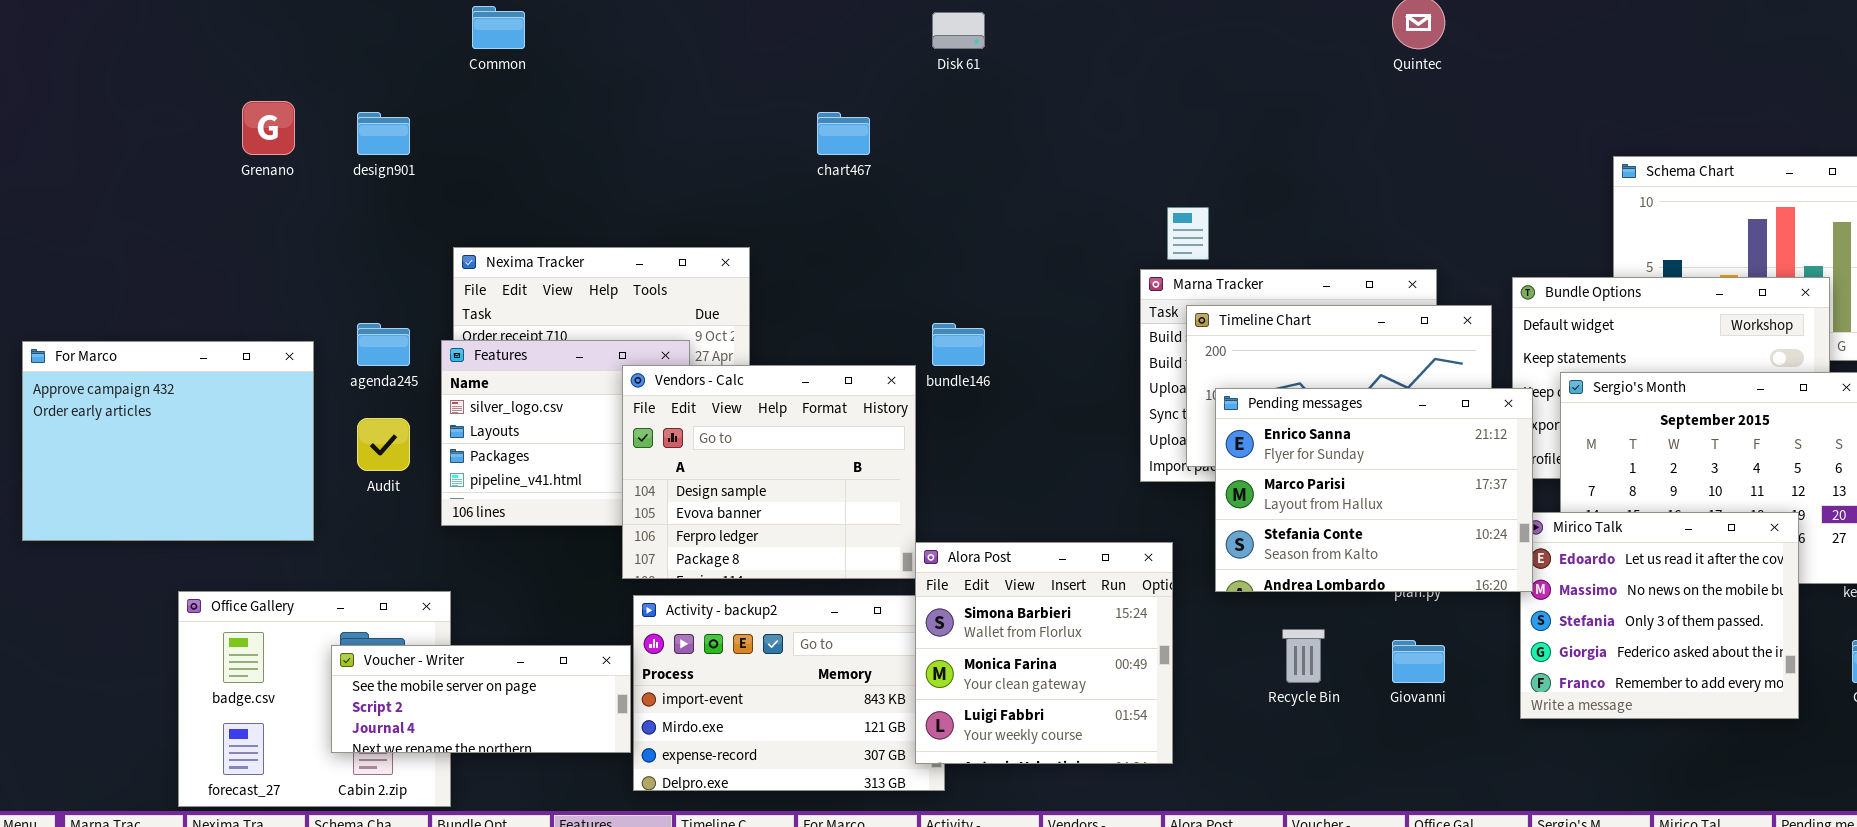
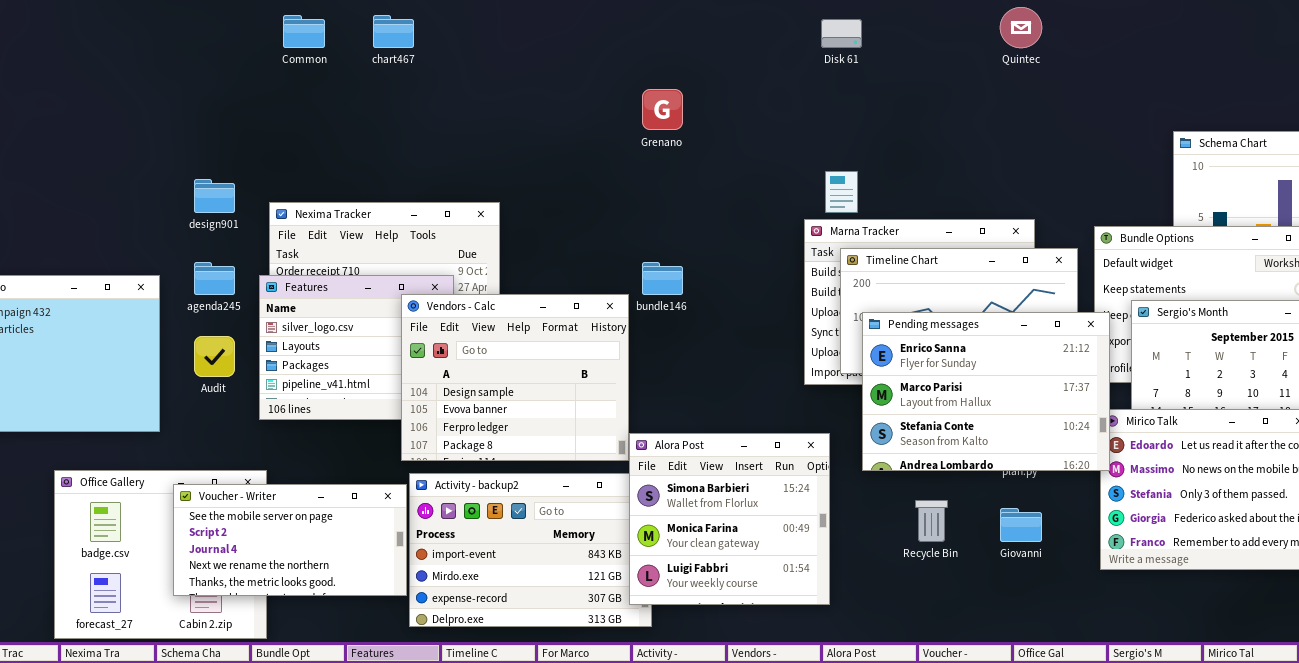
Disk 61: [932,12,985,49] -> [821,19,862,48], moved
Grenano: [242,101,295,155] -> [642,89,683,130], moved
design901: [357,112,410,155] -> [194,179,235,213], moved
chart467: [817,112,870,155] -> [373,15,414,48], moved
Voucher - Writer: [331,645,631,753] -> [173,484,407,596], resized

